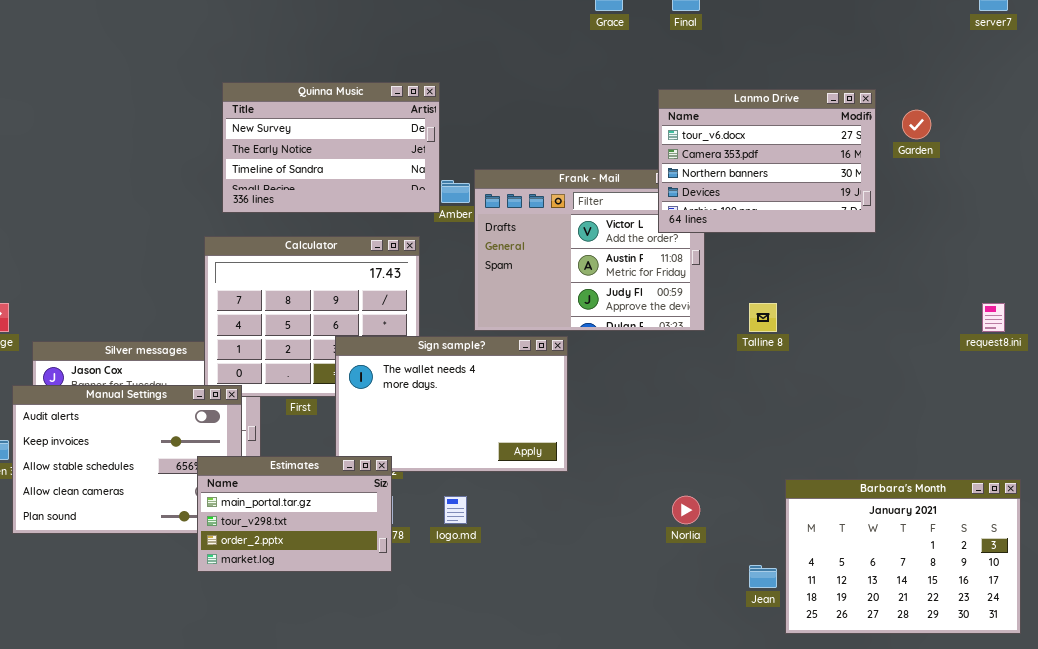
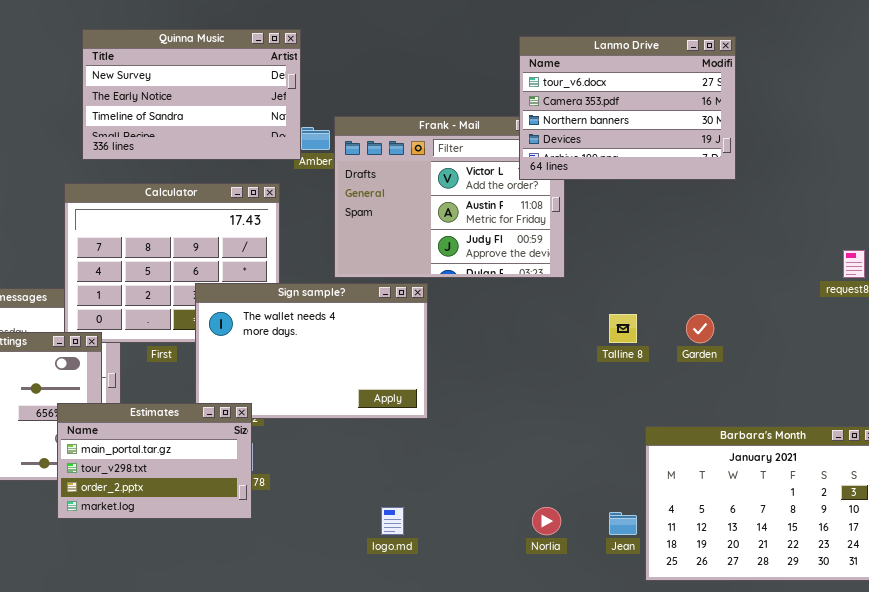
Garden: [902,110,931,139] -> [686,314,714,343], moved
Talline 8: [749,303,777,332] -> [609,314,637,343], moved
logo.md: [444,496,467,524] -> [381,507,404,535], moved
Norlia: [672,496,700,524] -> [532,507,561,535], moved

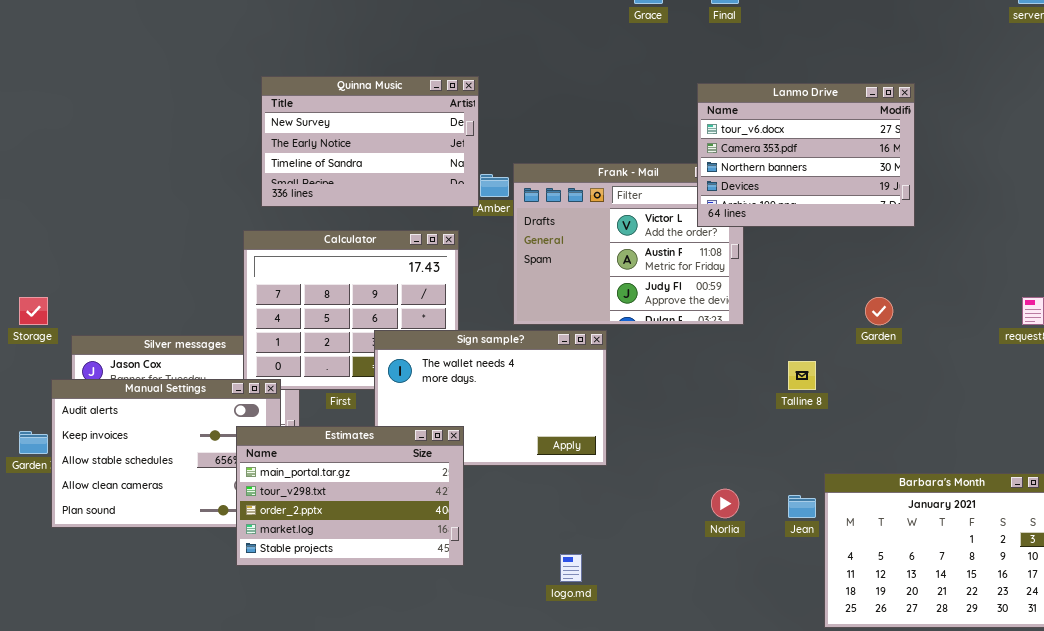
Garden: [686,314,714,343] -> [865,297,893,325], moved
Estimates: [57,403,252,519] -> [236,426,464,566], resized
Norlia: [532,507,561,535] -> [711,489,739,518], moved
Jean: [609,512,637,535] -> [788,495,816,518], moved

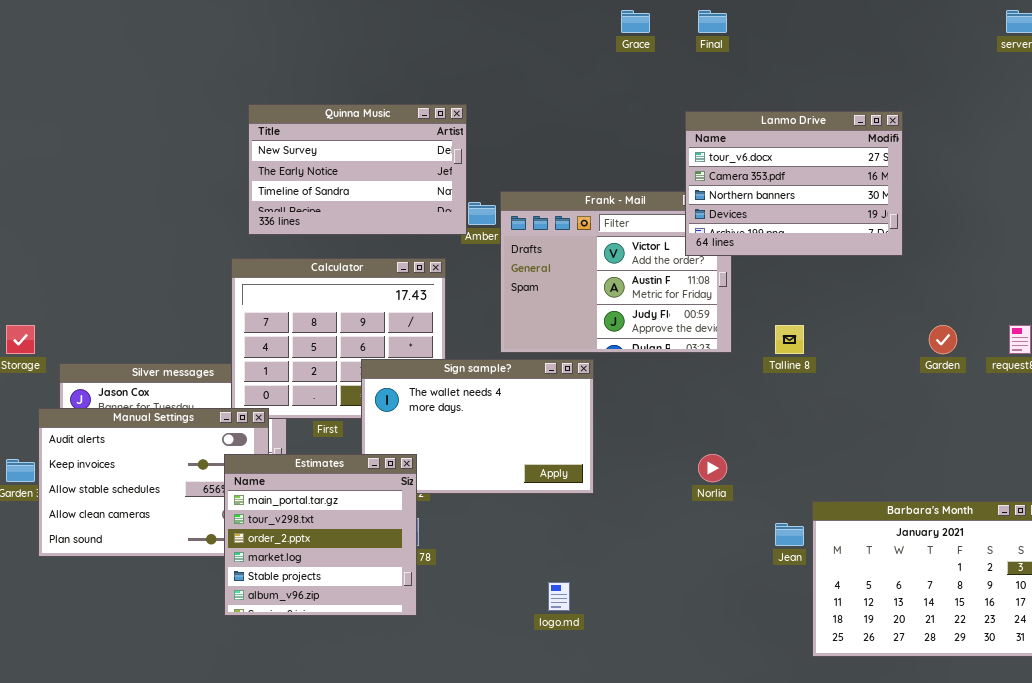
Garden: [865,297,893,325] -> [929,325,957,354], moved
Talline 8: [788,361,816,390] -> [775,325,804,354], moved
Estimates: [236,426,464,566] -> [224,454,417,616], resized
Norlia: [711,489,739,518] -> [698,454,727,482], moved

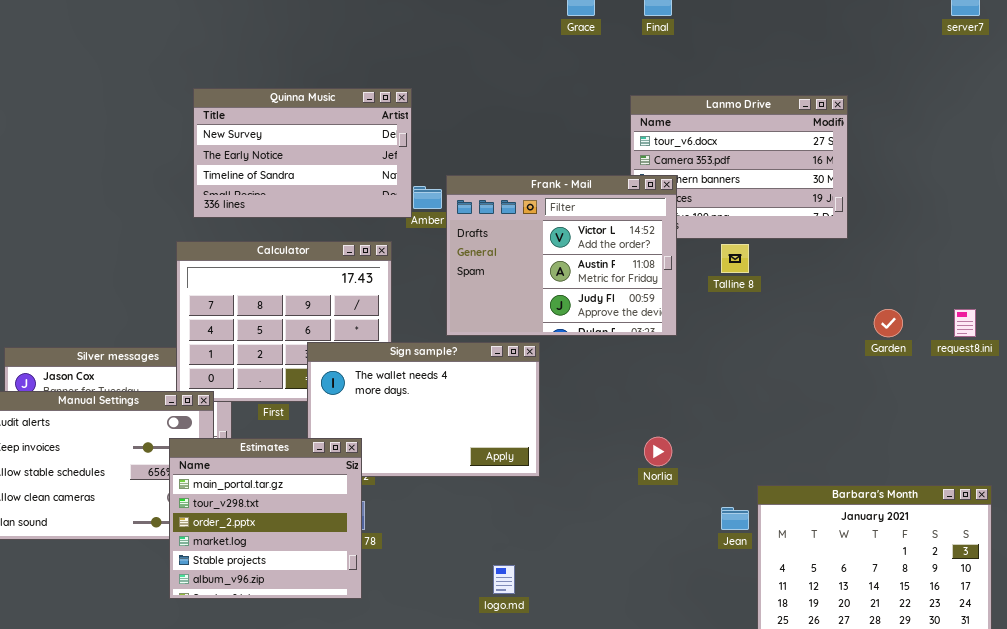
Frank - Mail: [500,191,732,353] -> [446,175,677,336], raised
Talline 8: [775,325,804,354] -> [721,244,749,273], moved

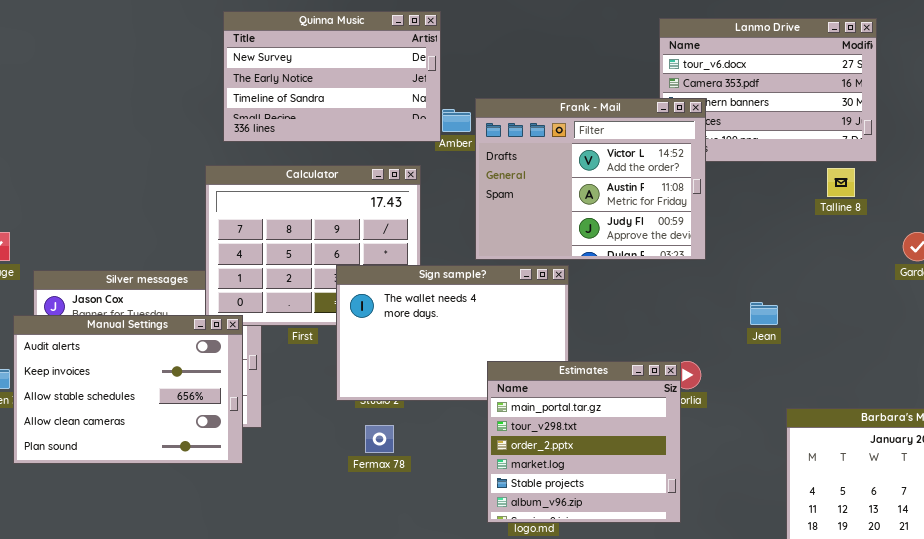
Talline 8: [721,244,749,273] -> [827,168,855,197], moved
Estimates: [169,438,362,599] -> [487,361,681,523], moved
Jean: [721,507,749,530] -> [750,302,778,325], moved

